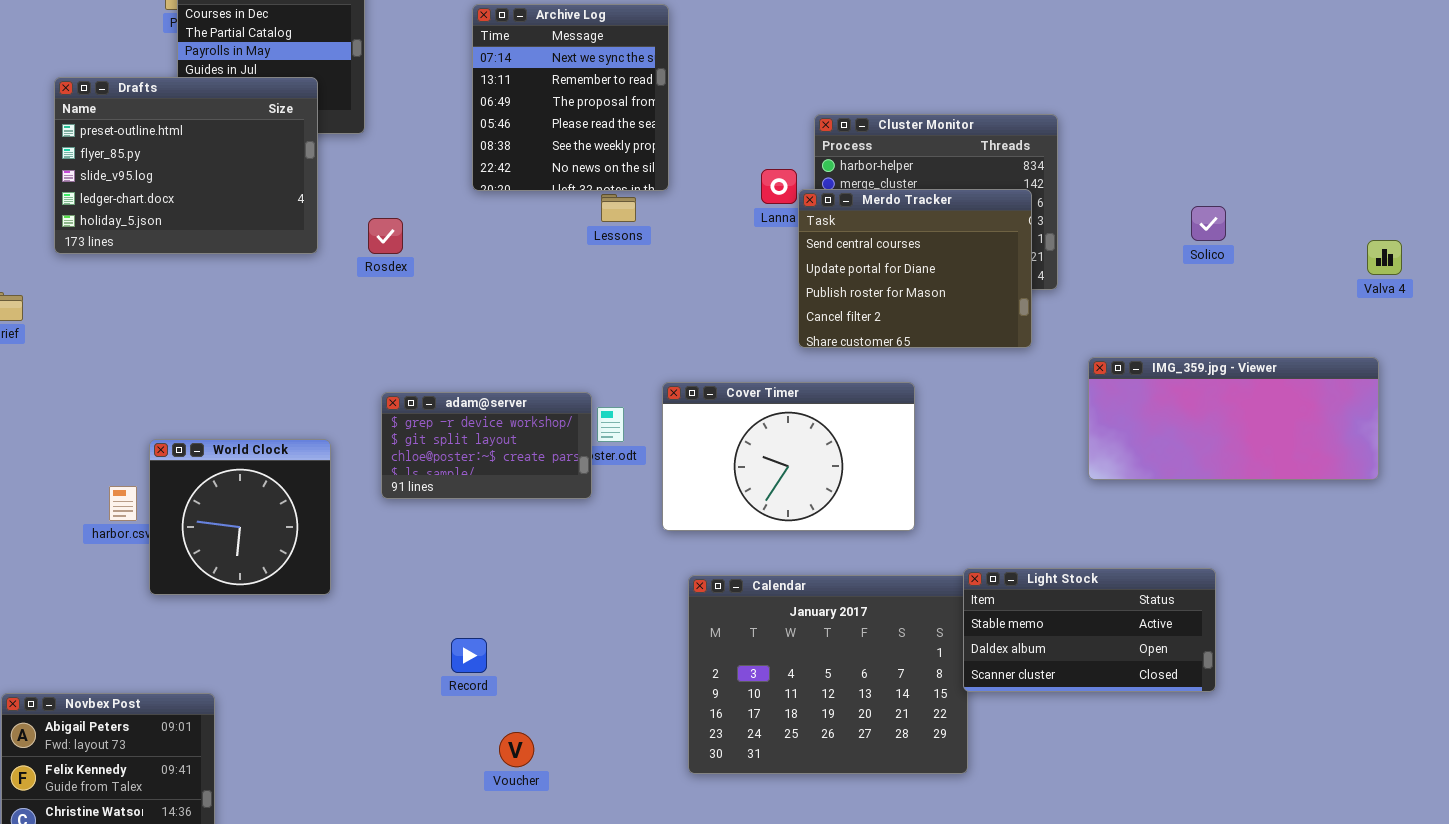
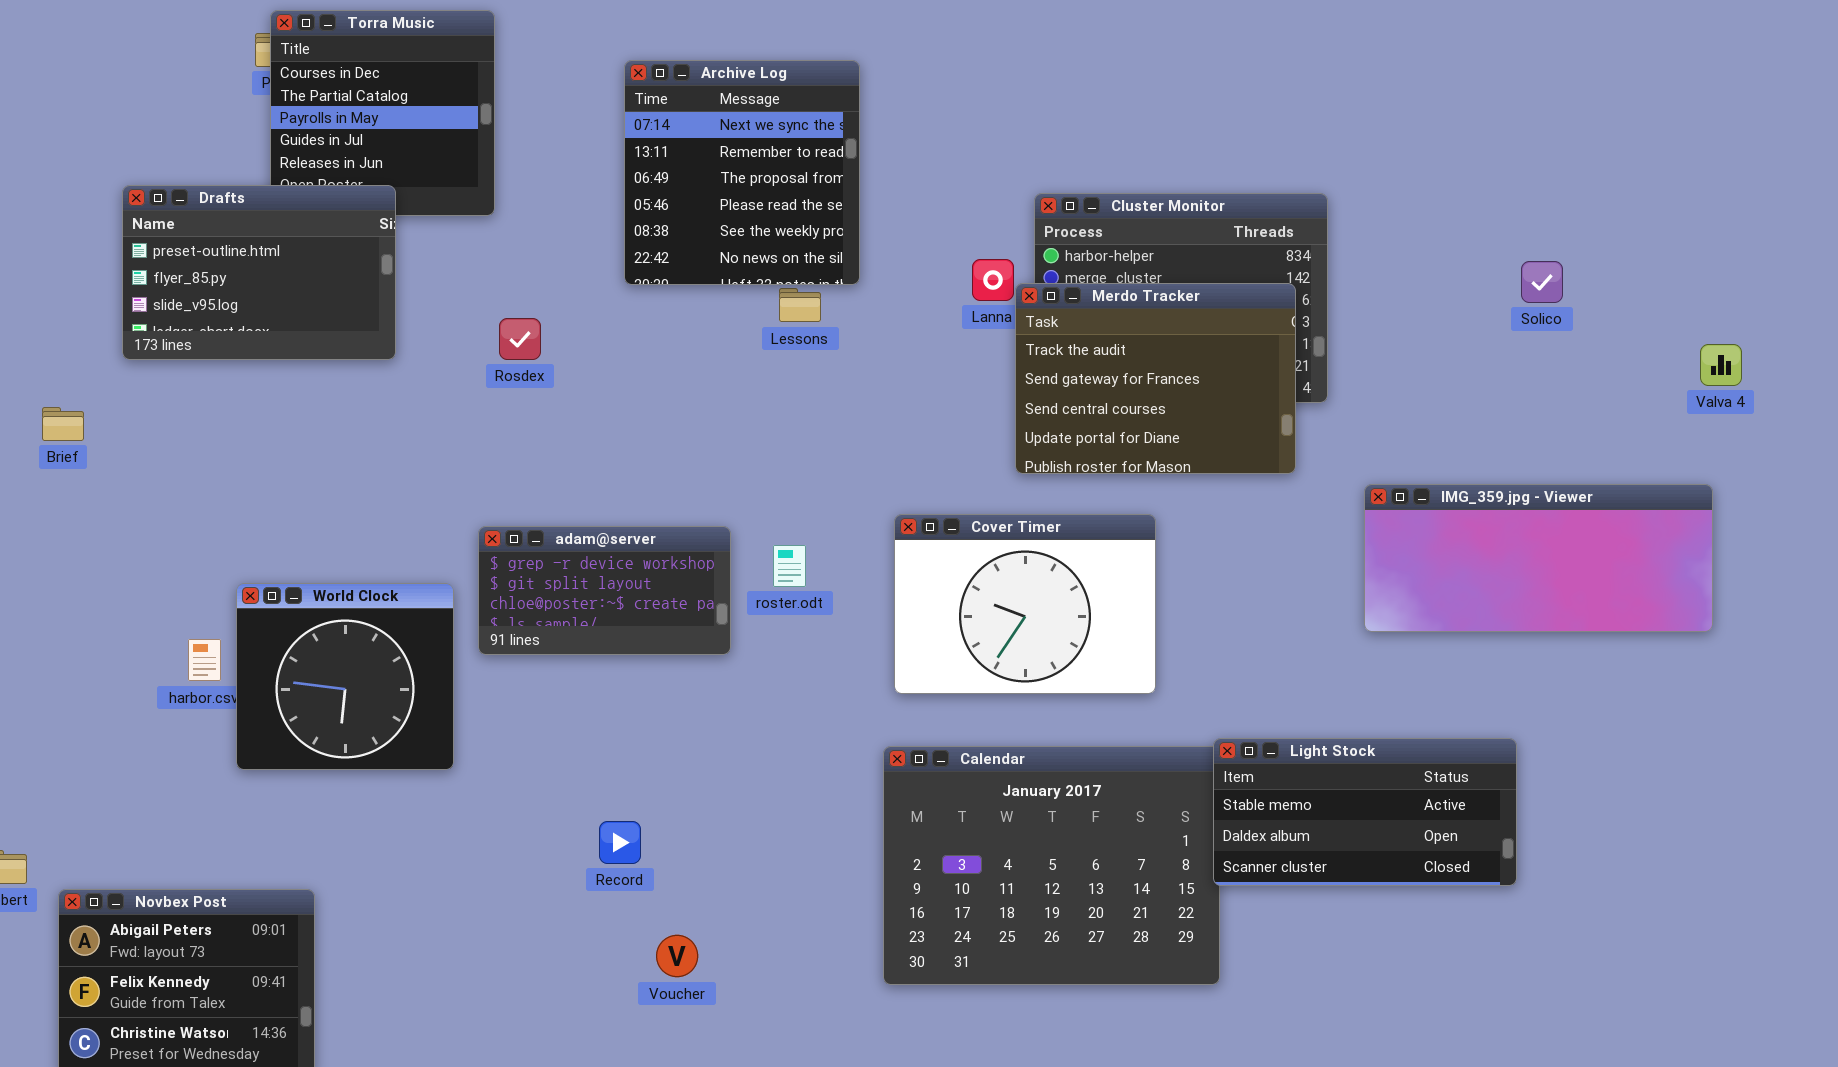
Drafts: [54,77,318,254] -> [122,185,396,360], resized
Merdo Tracker: [798,189,1032,348] -> [1015,283,1296,474], scrolled up 2 rows
Solico: [1191,206,1226,241] -> [1521,261,1563,303], moved
Cover Timer: [662,382,915,531] -> [894,514,1156,694], resized
adam@server: [381,392,592,499] -> [478,526,731,655], moved

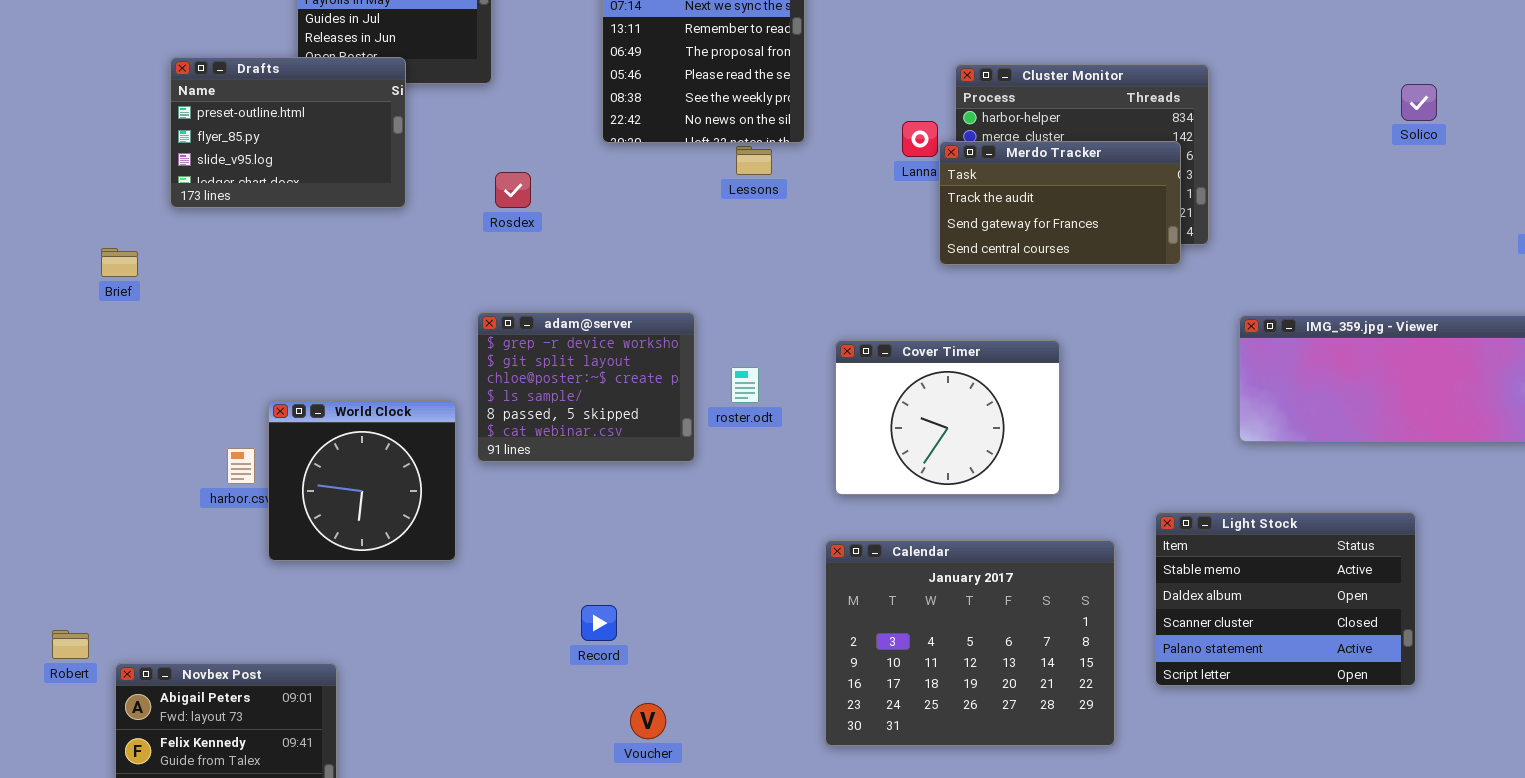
Solico: [1521,261,1563,303] -> [1401,84,1437,121], moved
Merdo Tracker: [1015,283,1296,474] -> [939,141,1181,265], resized
adam@server: [478,526,731,655] -> [477,312,695,462], resized
Light Stock: [1213,738,1517,886] -> [1155,512,1416,686], moved, resized

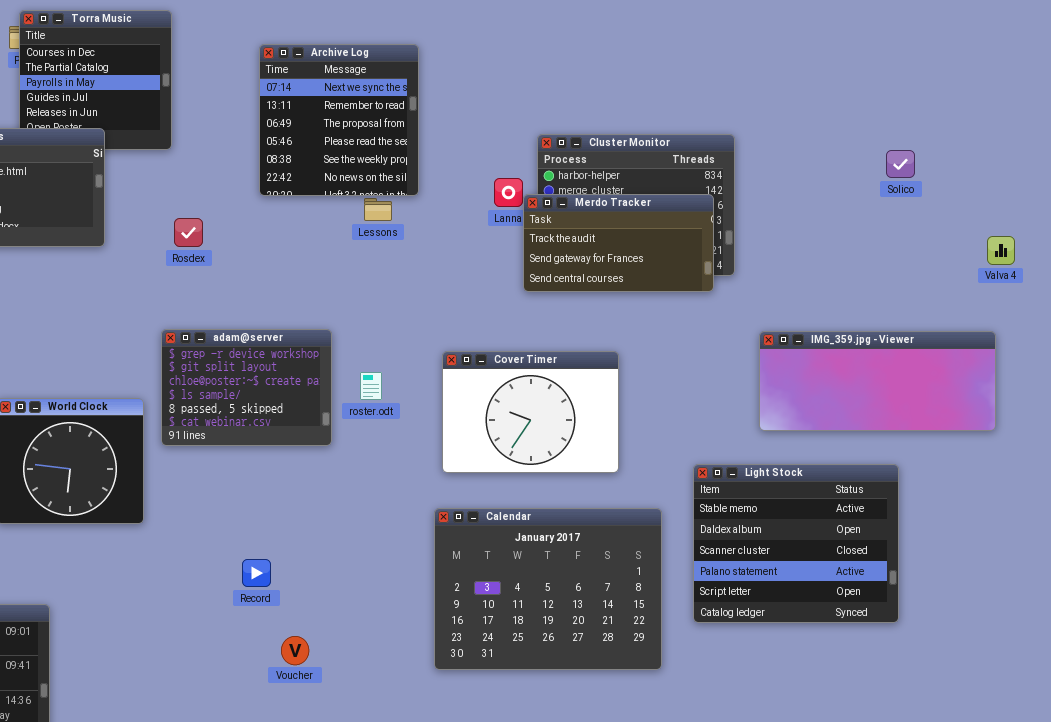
Light Stock: [1155,512,1416,686] -> [693,464,899,623], resized

